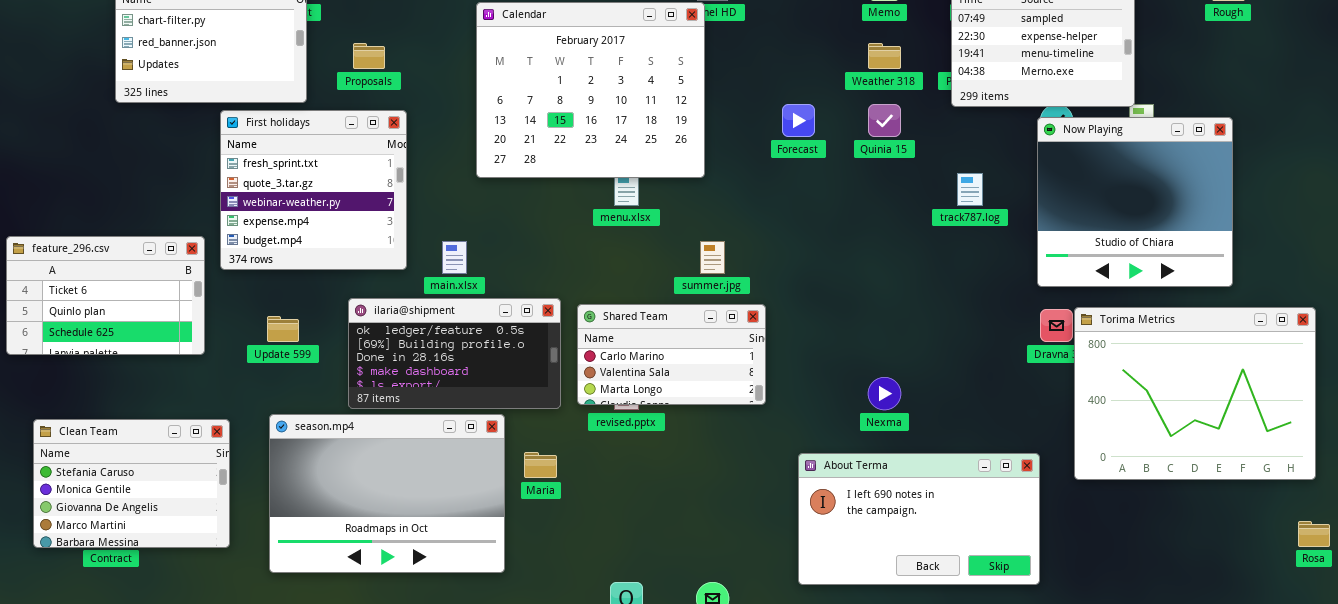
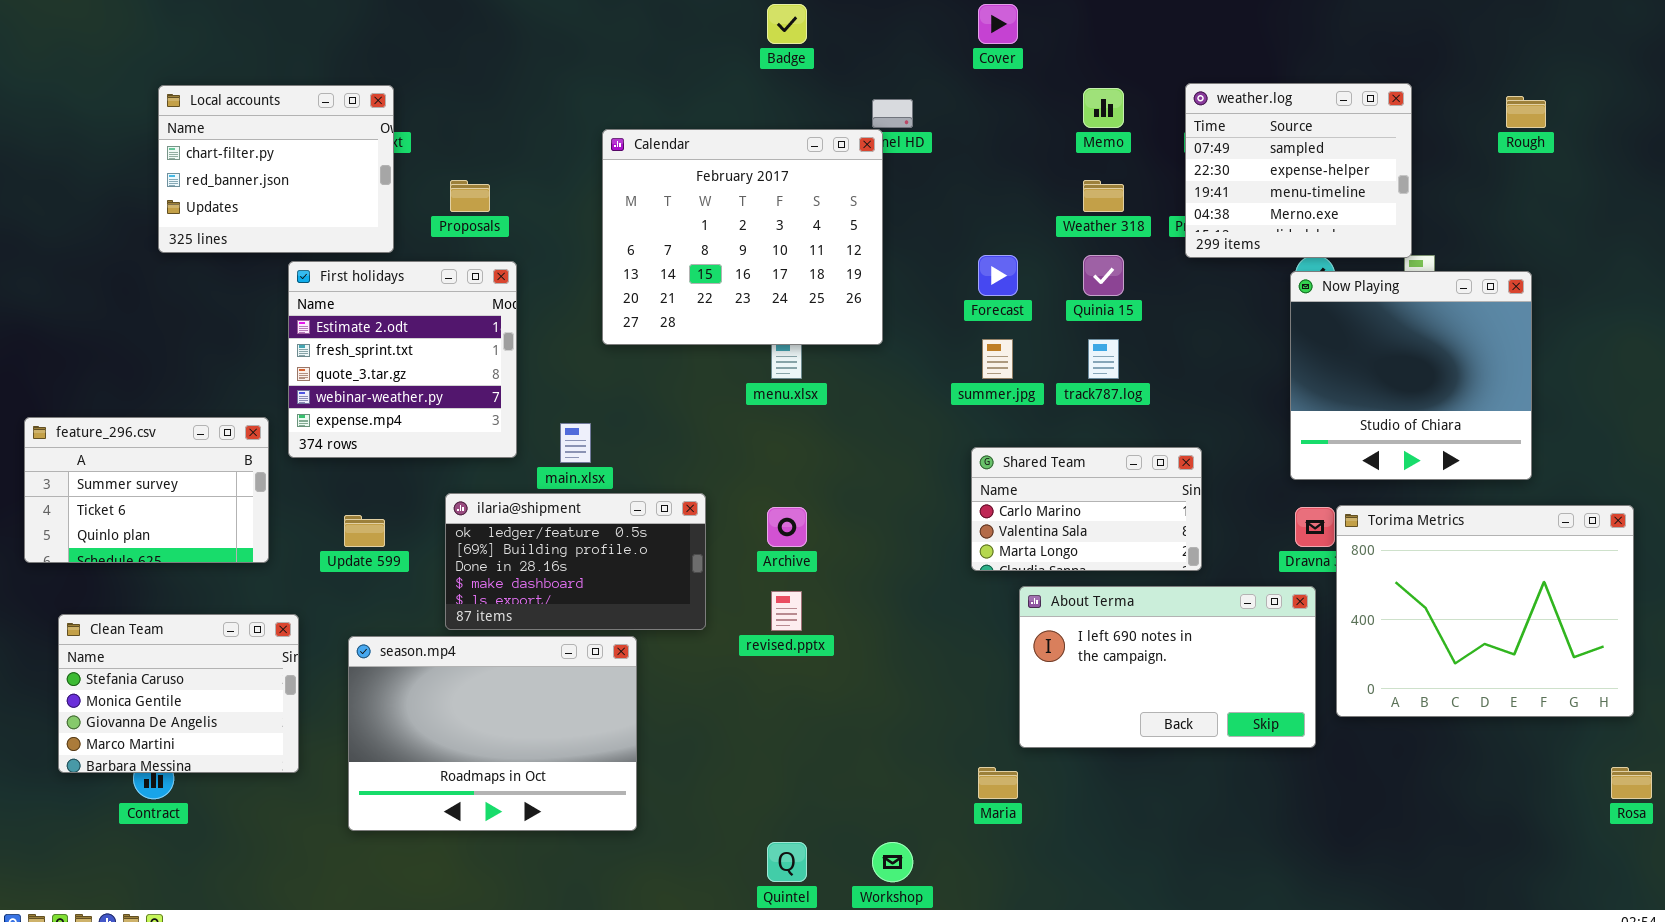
First holidays: [220,110,407,270] -> [288,261,517,458], scrolled up 1 row
track787.log: [957,173,983,206] -> [1088,339,1119,379], moved
feature_296.csv: [6,236,205,355] -> [24,417,269,563], scrolled up 1 row
summer.jpg: [700,241,725,274] -> [982,339,1013,379], moved
Shared Team: [577,304,766,405] -> [971,447,1202,571], moved
Clean Team: [33,419,230,548] -> [58,614,299,773], moved
Maria: [524,452,557,478] -> [978,767,1018,799], moved
About Terma: [798,453,1040,585] -> [1019,586,1316,748], moved

